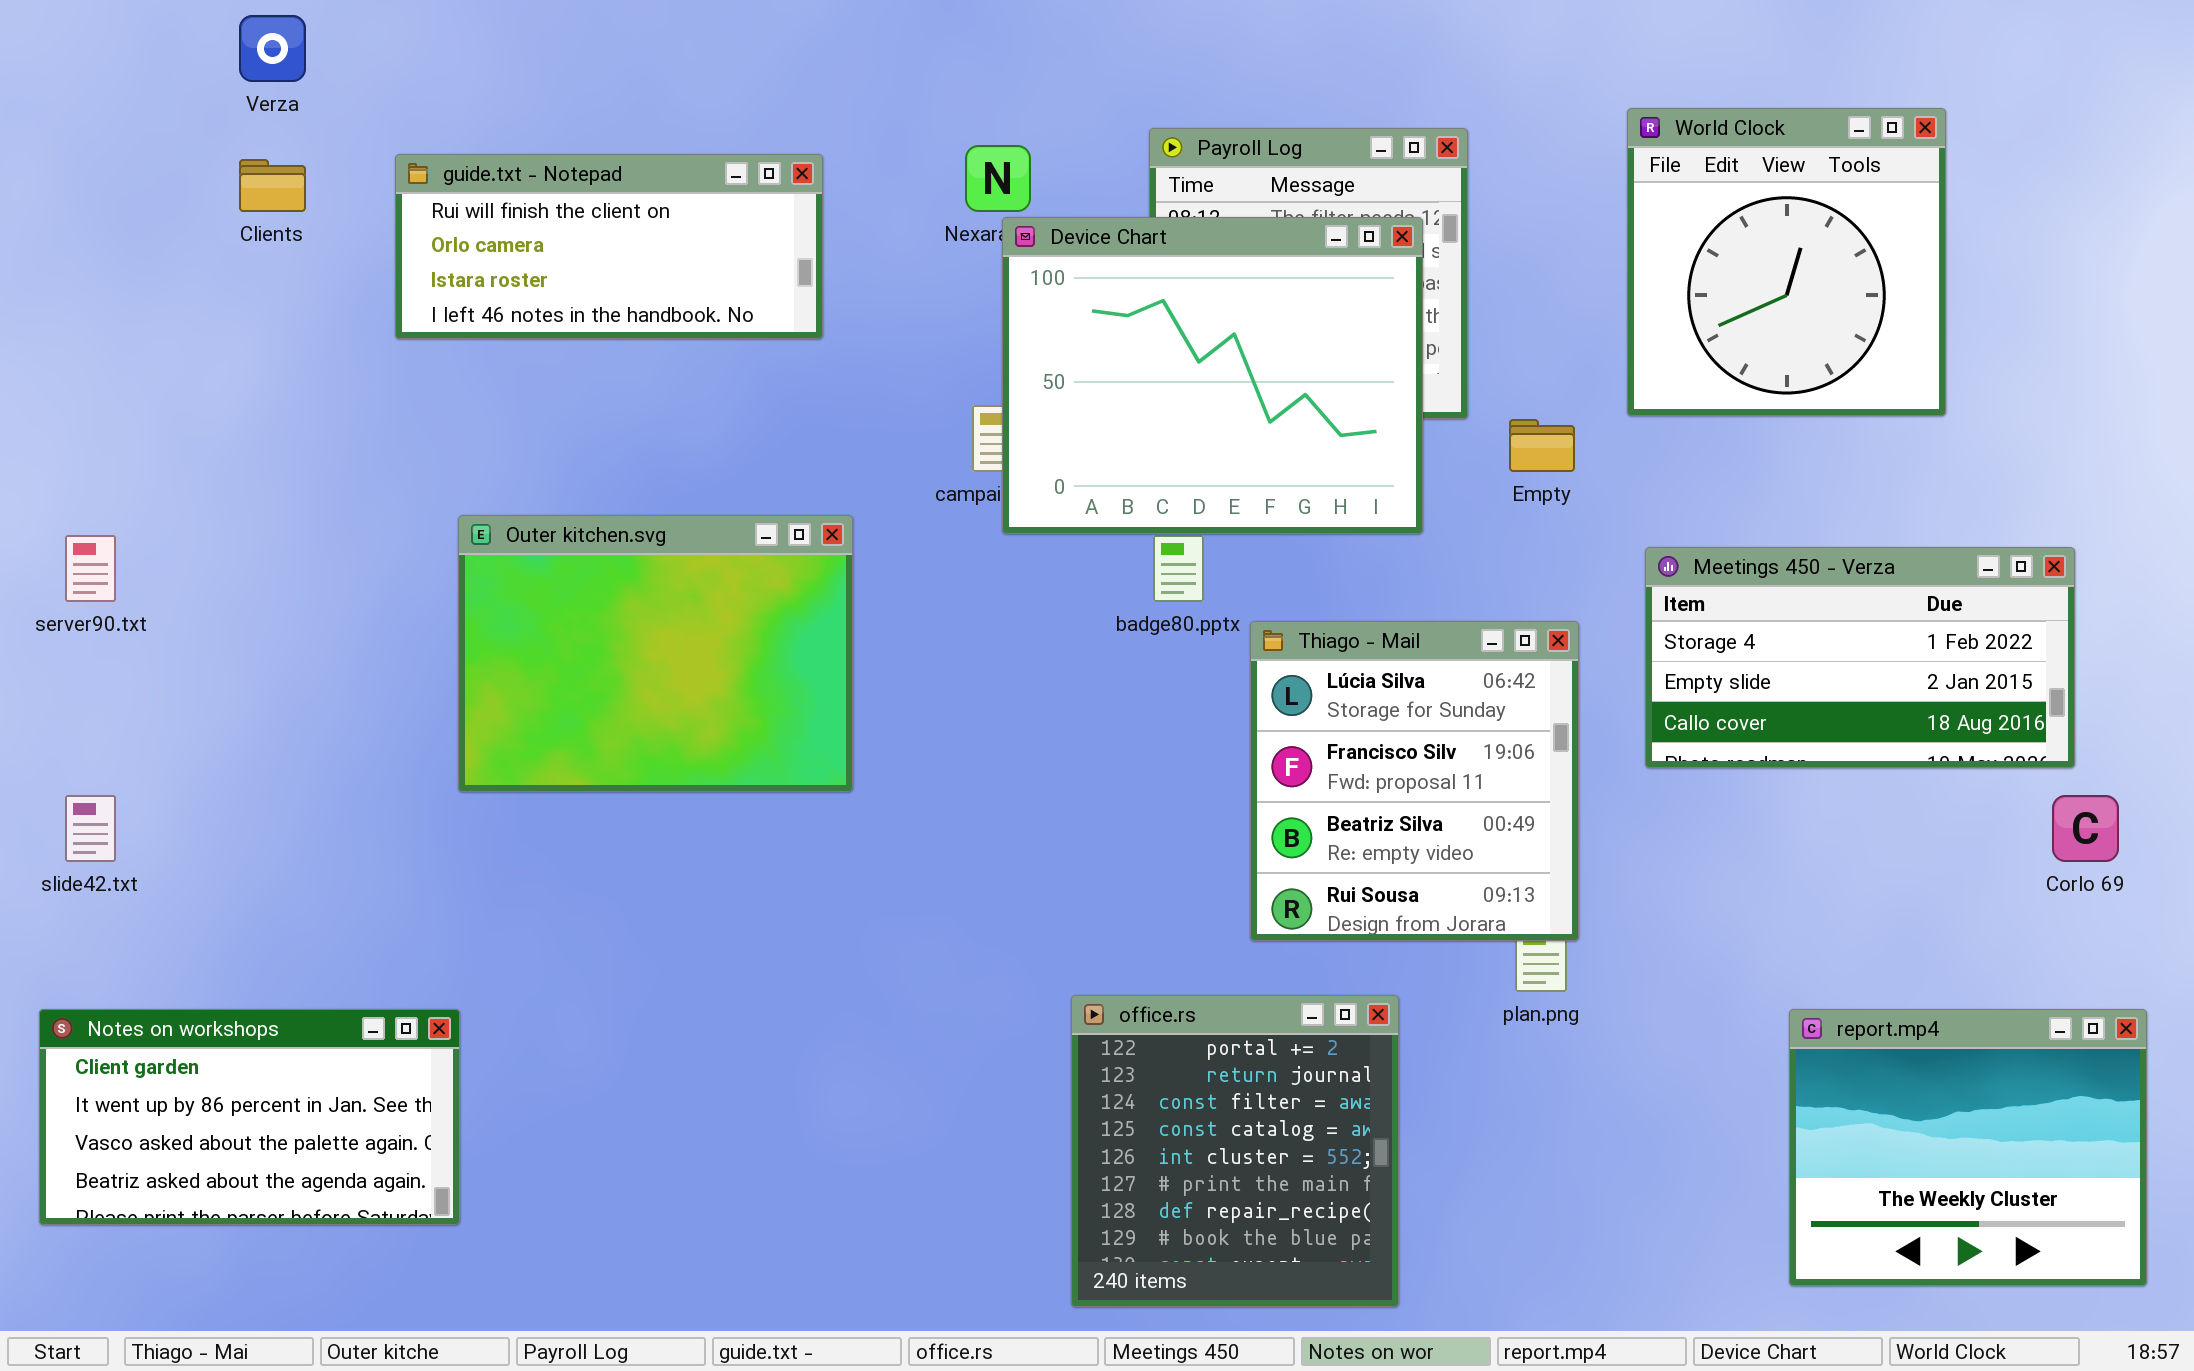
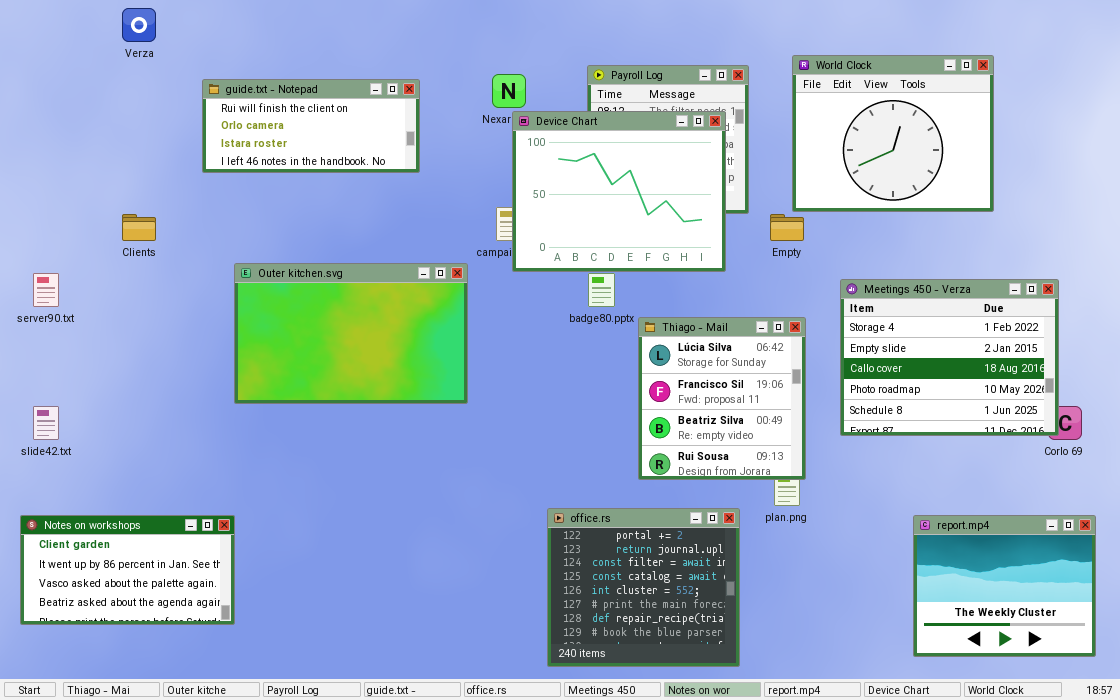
World Clock: [1627,108,1946,416] -> [792,55,994,212], resized
Clients: [239,159,306,212] -> [122,214,156,241], moved
Outer kitchen.svg: [458,515,853,792] -> [234,263,468,404], resized
Meetings 450 - Verza: [1645,547,2075,768] -> [840,279,1059,436], resized
office.rs: [1071,995,1399,1307] -> [547,508,740,667], resized

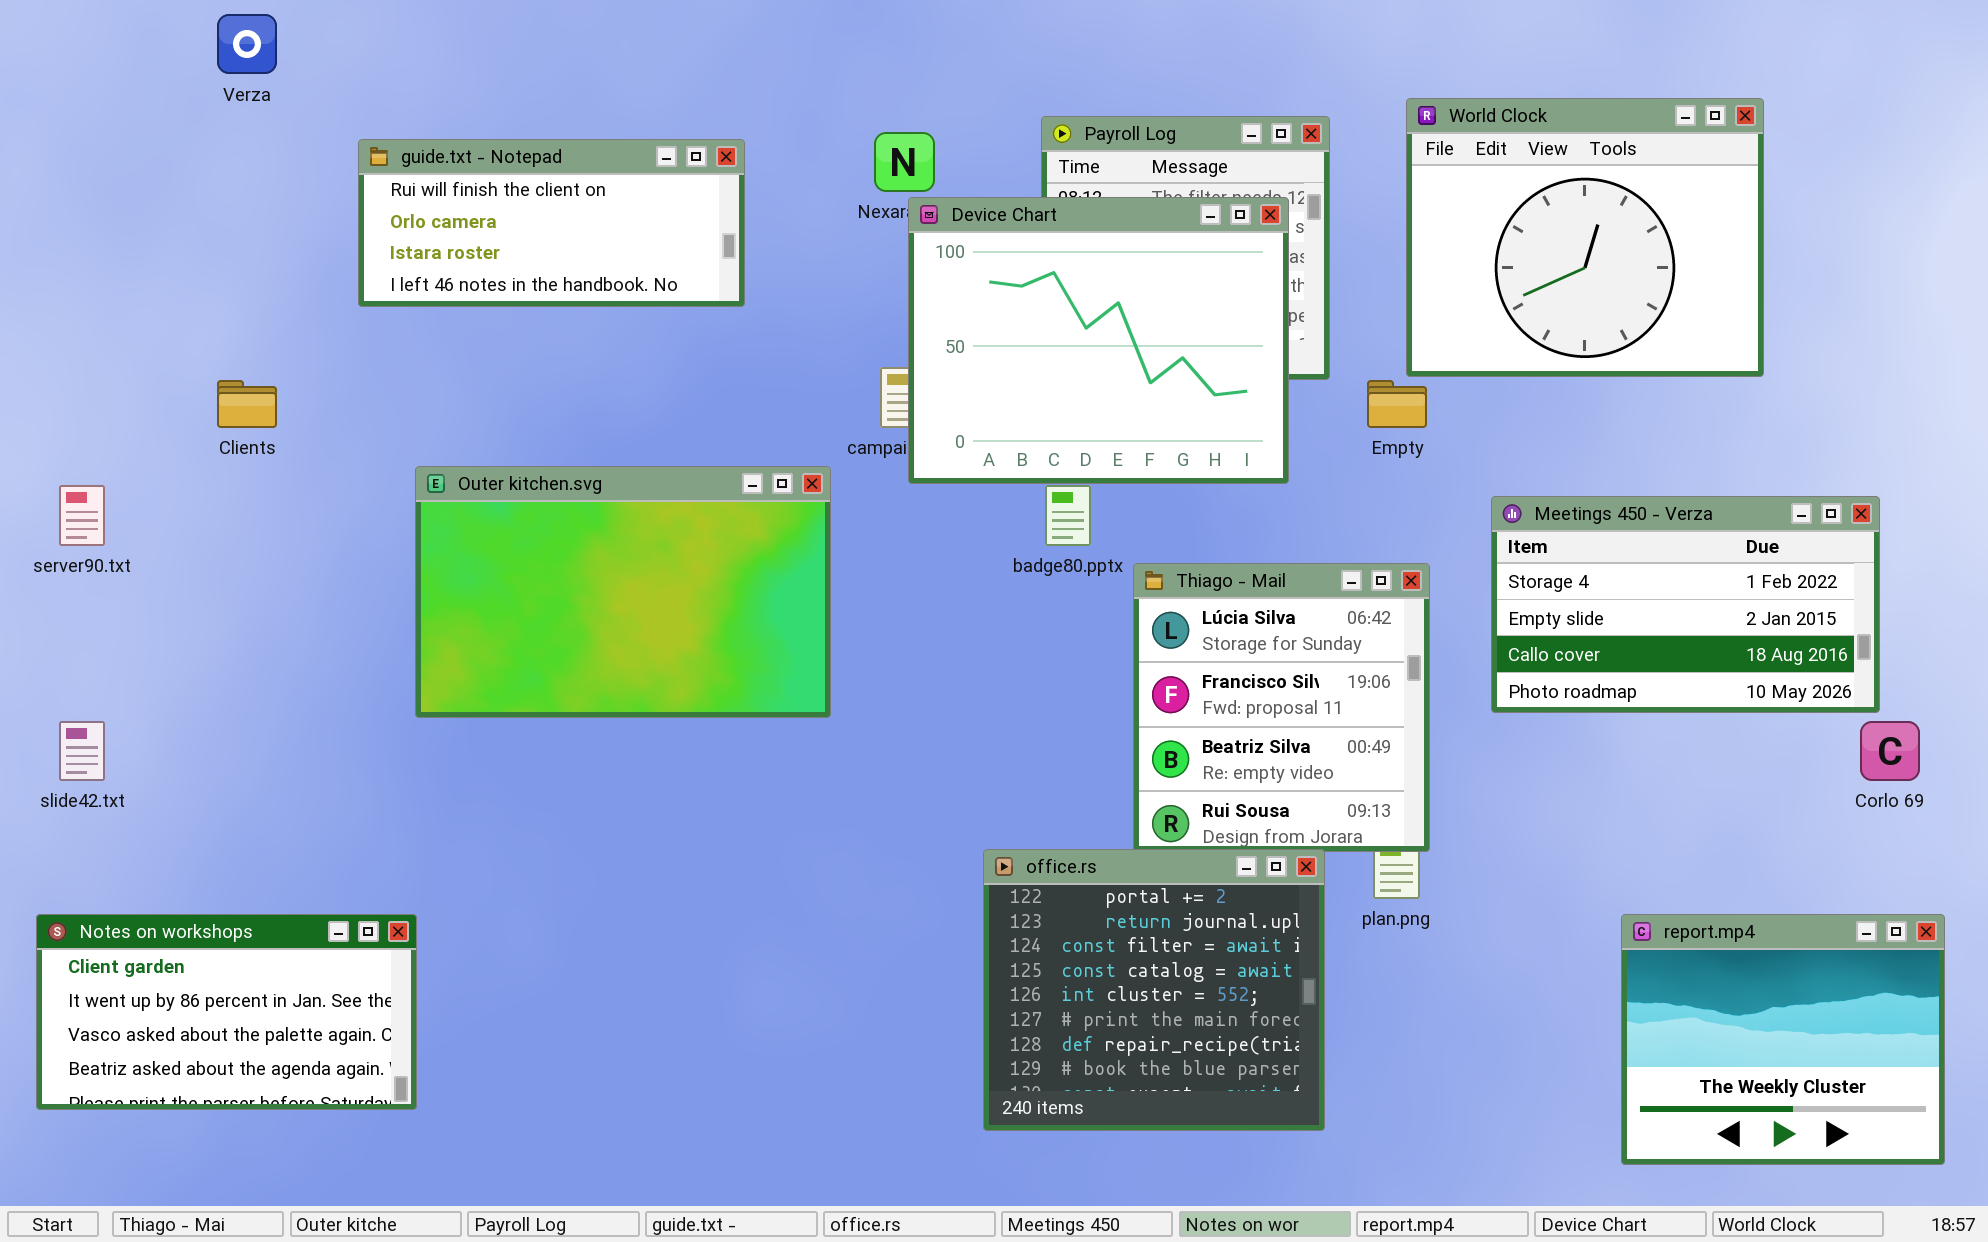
Meetings 450 - Verza: [840,279,1059,436] -> [1491,496,1880,713], resized
office.rs: [547,508,740,667] -> [983,849,1325,1131], moved

